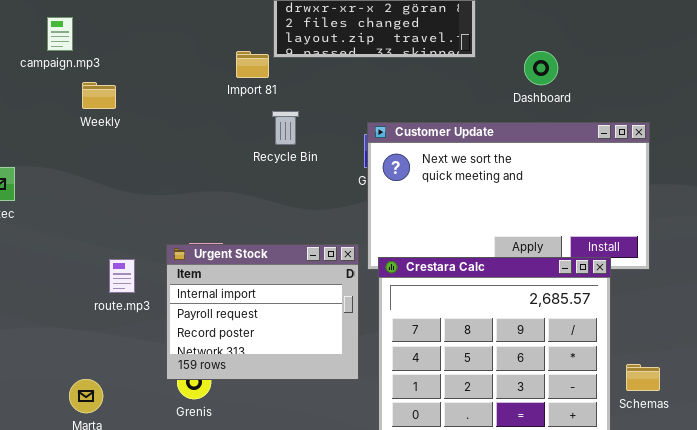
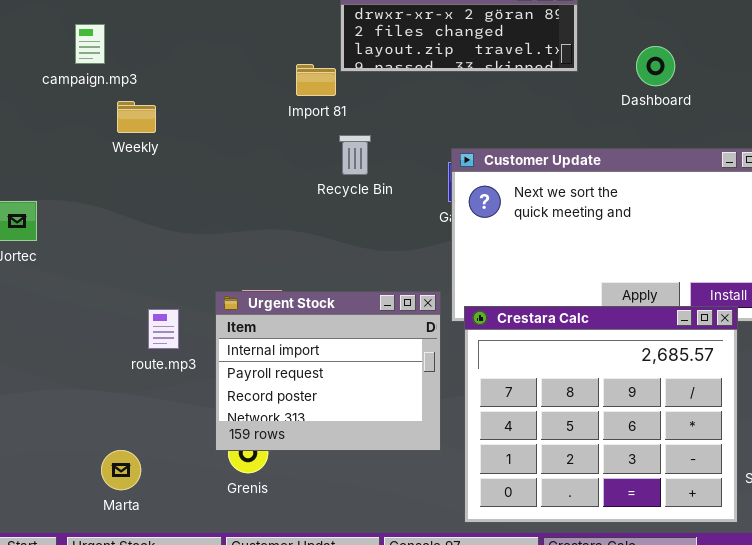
Dashboard: [524,51,558,85] -> [636,46,675,86], moved

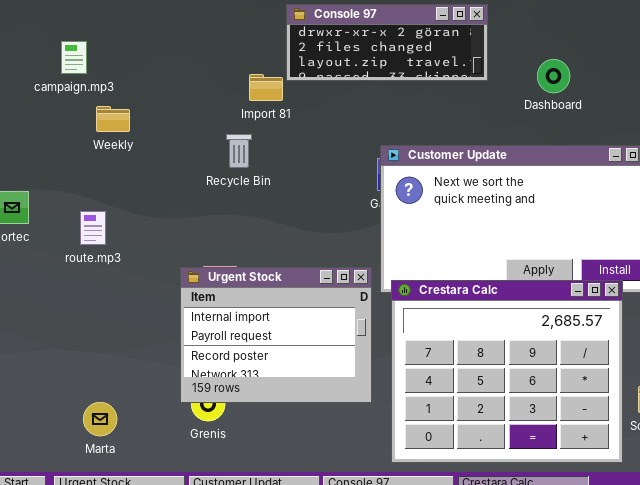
Recycle Bin: [339,135,371,175] -> [226,134,252,168], moved
route.mp3: [148,309,179,349] -> [80,211,106,245], moved

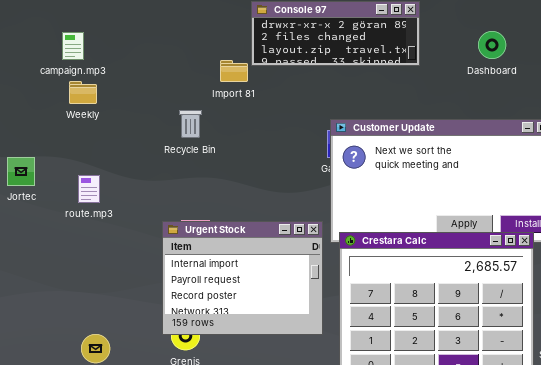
Dashboard: [537,59,570,93] -> [478,31,506,59], moved
Weekly: [96,106,130,132] -> [69,81,97,104], moved
Recycle Bin: [226,134,252,168] -> [179,110,202,138], moved

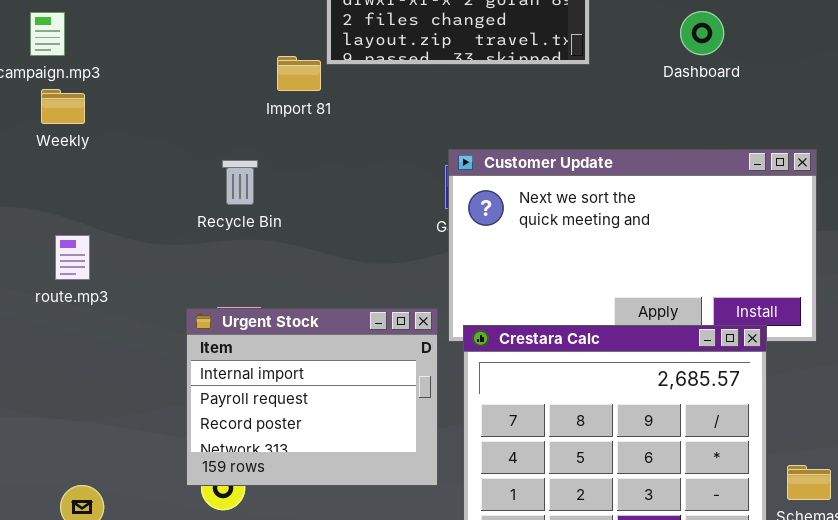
Recycle Bin: [179,110,202,138] -> [222,160,258,205], moved

